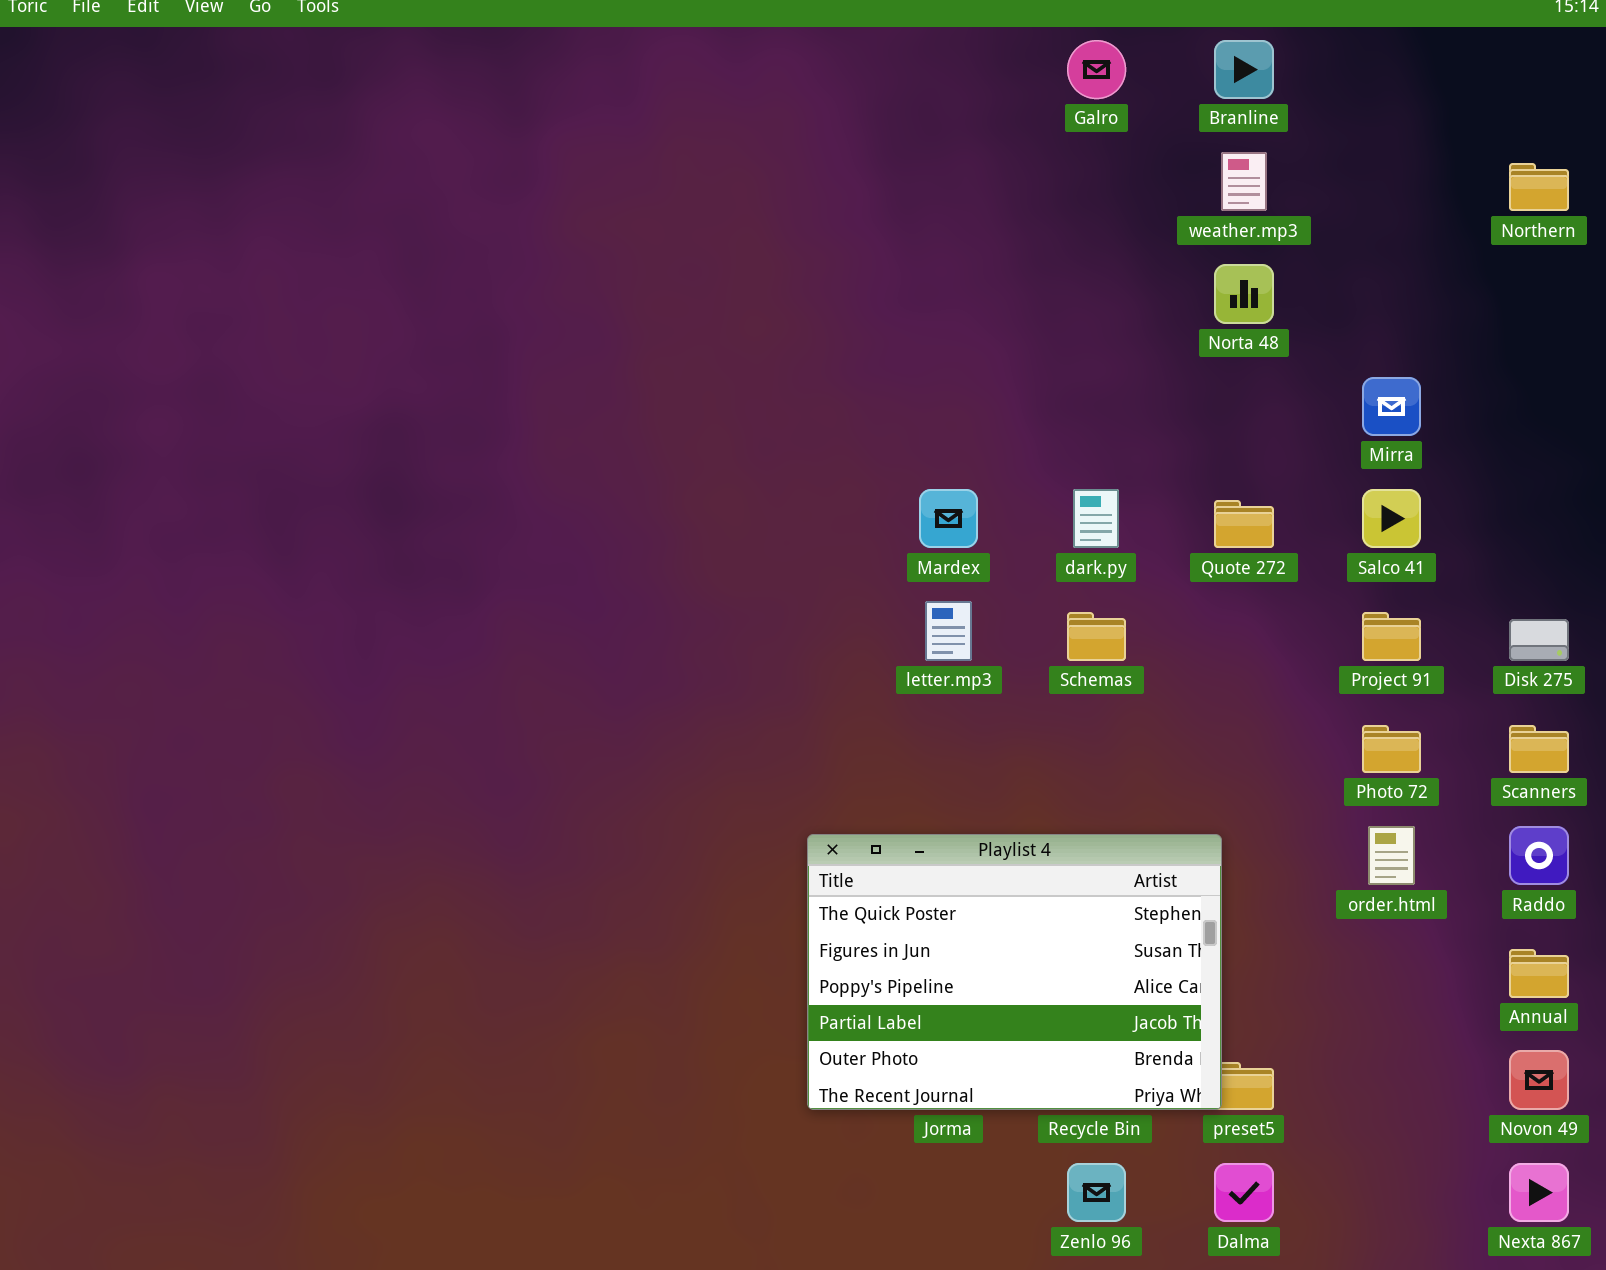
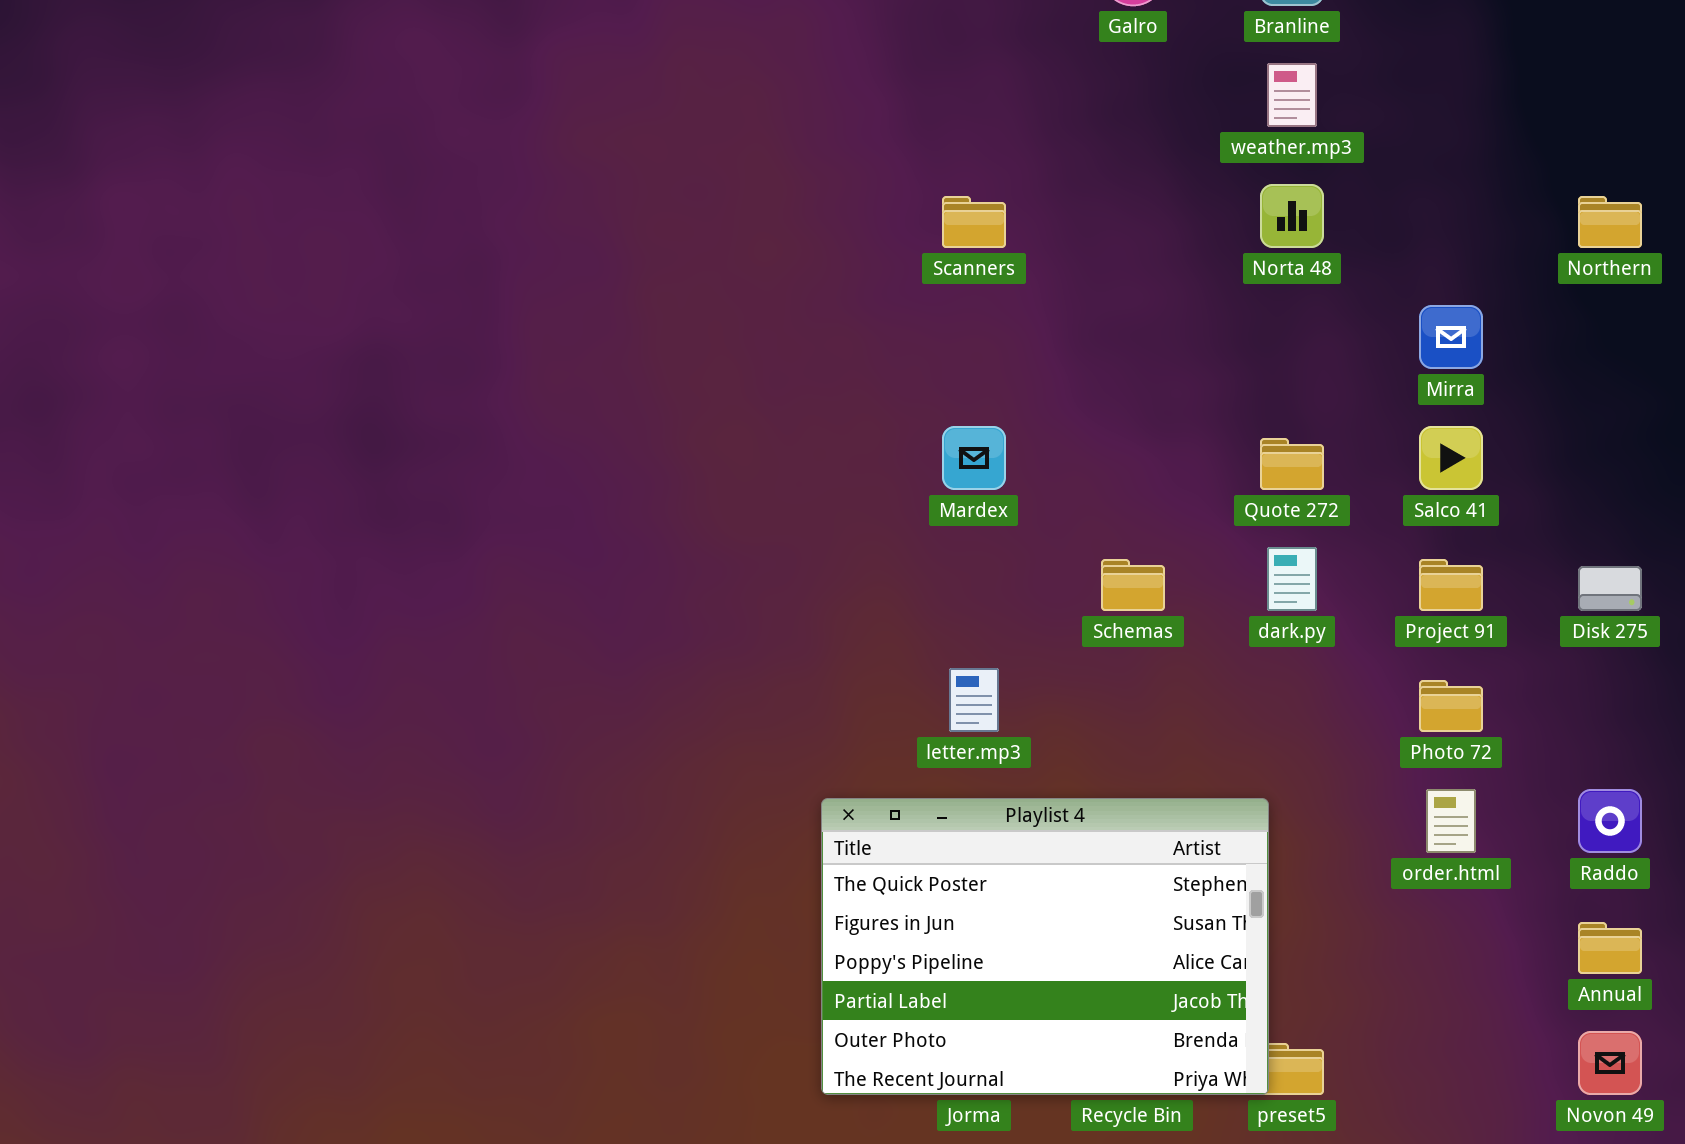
Northern: [1509,163,1569,211] -> [1578,196,1642,248], moved
dark.py: [1073,489,1119,548] -> [1267,547,1317,611], moved
letter.mp3: [925,601,972,661] -> [949,668,999,732], moved
Scanners: [1509,725,1569,773] -> [942,196,1006,248], moved

